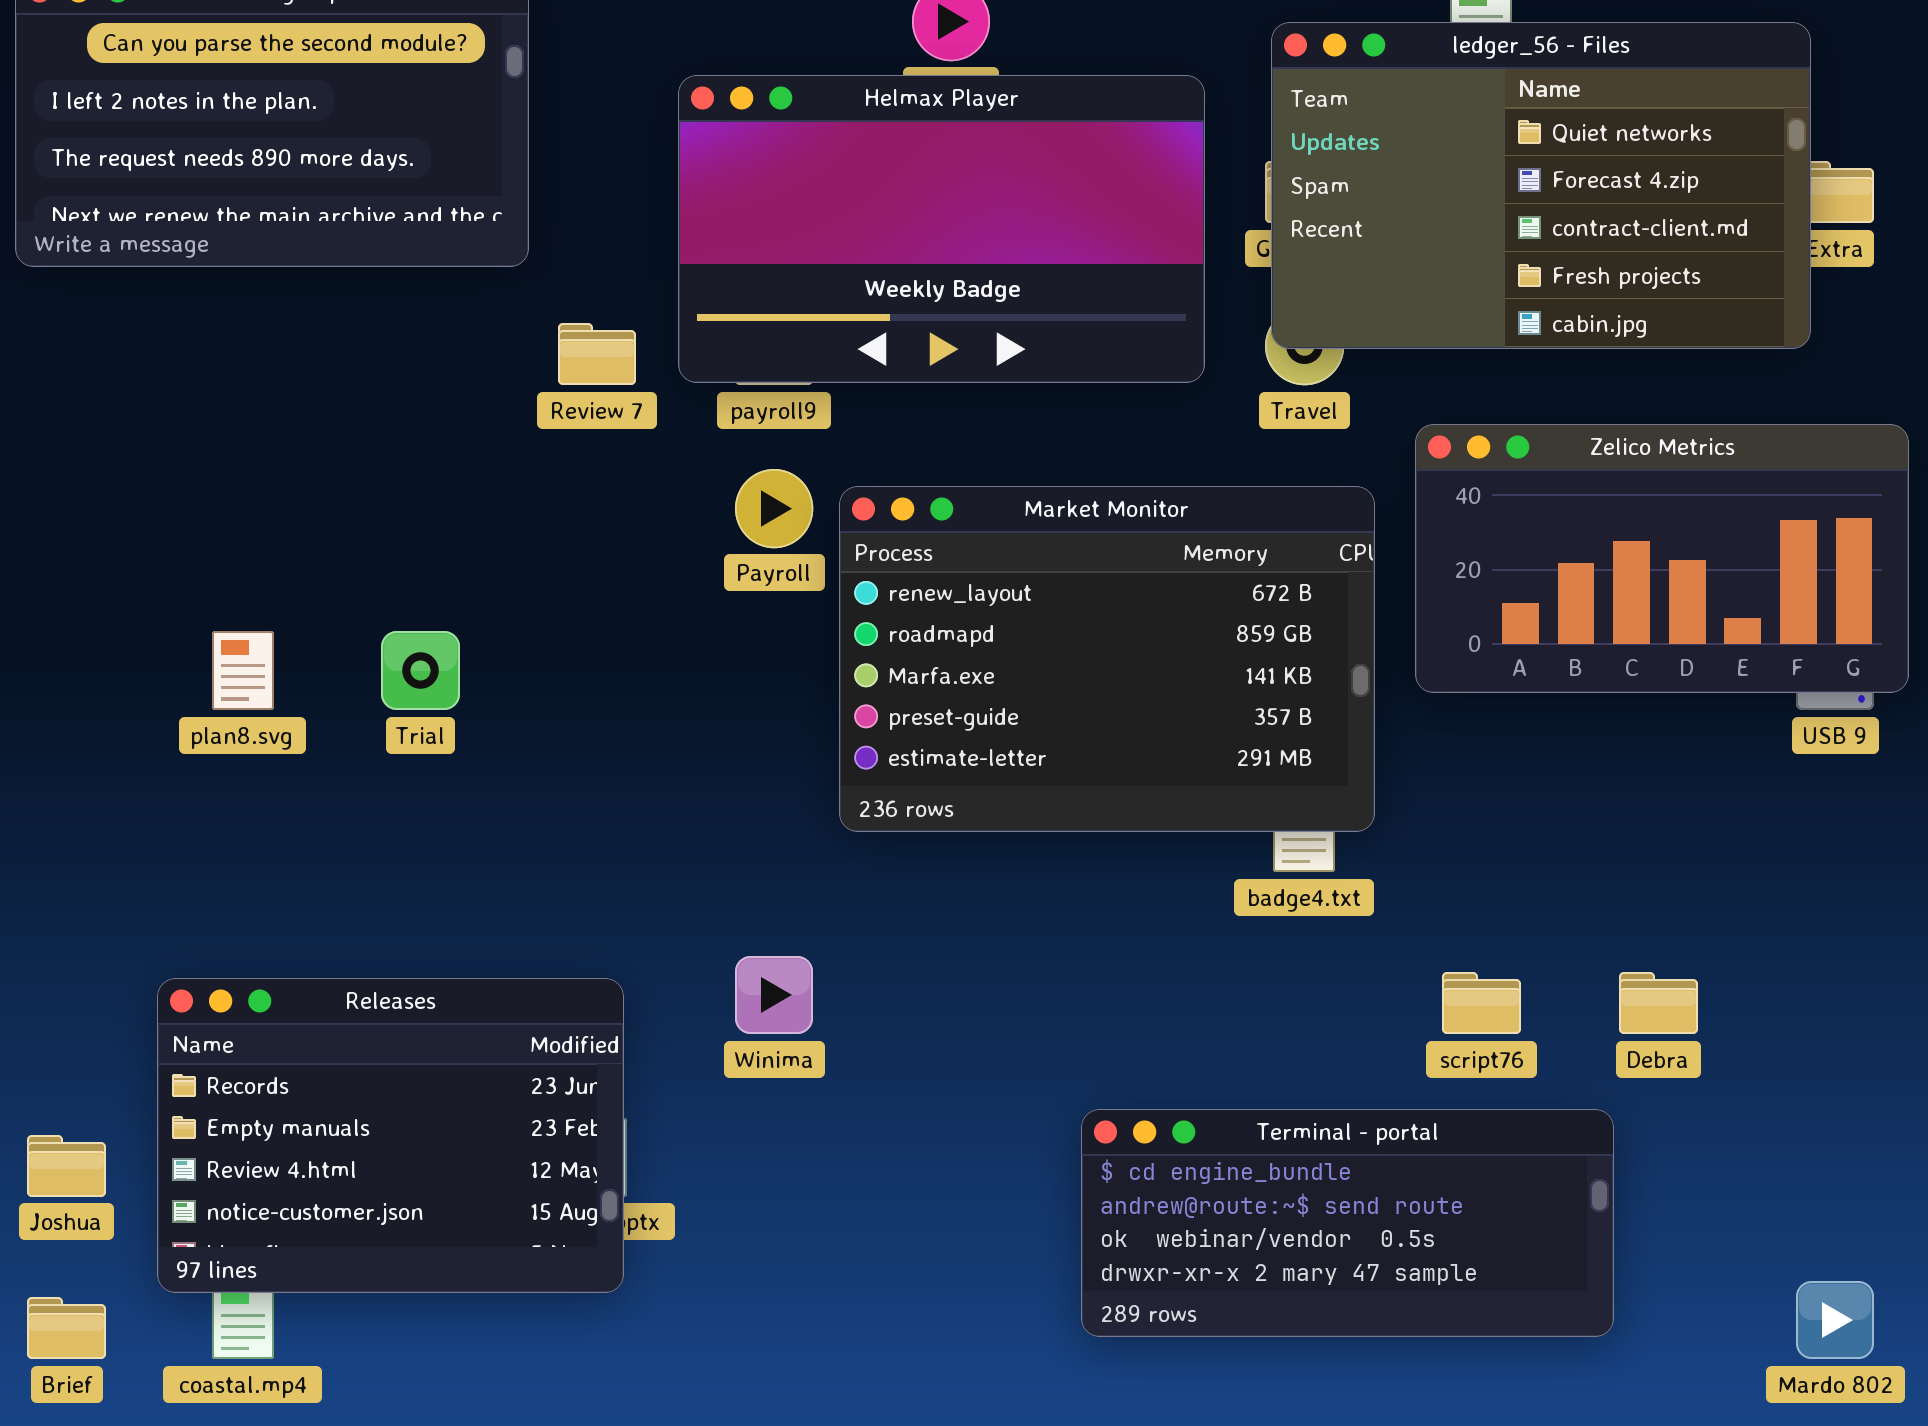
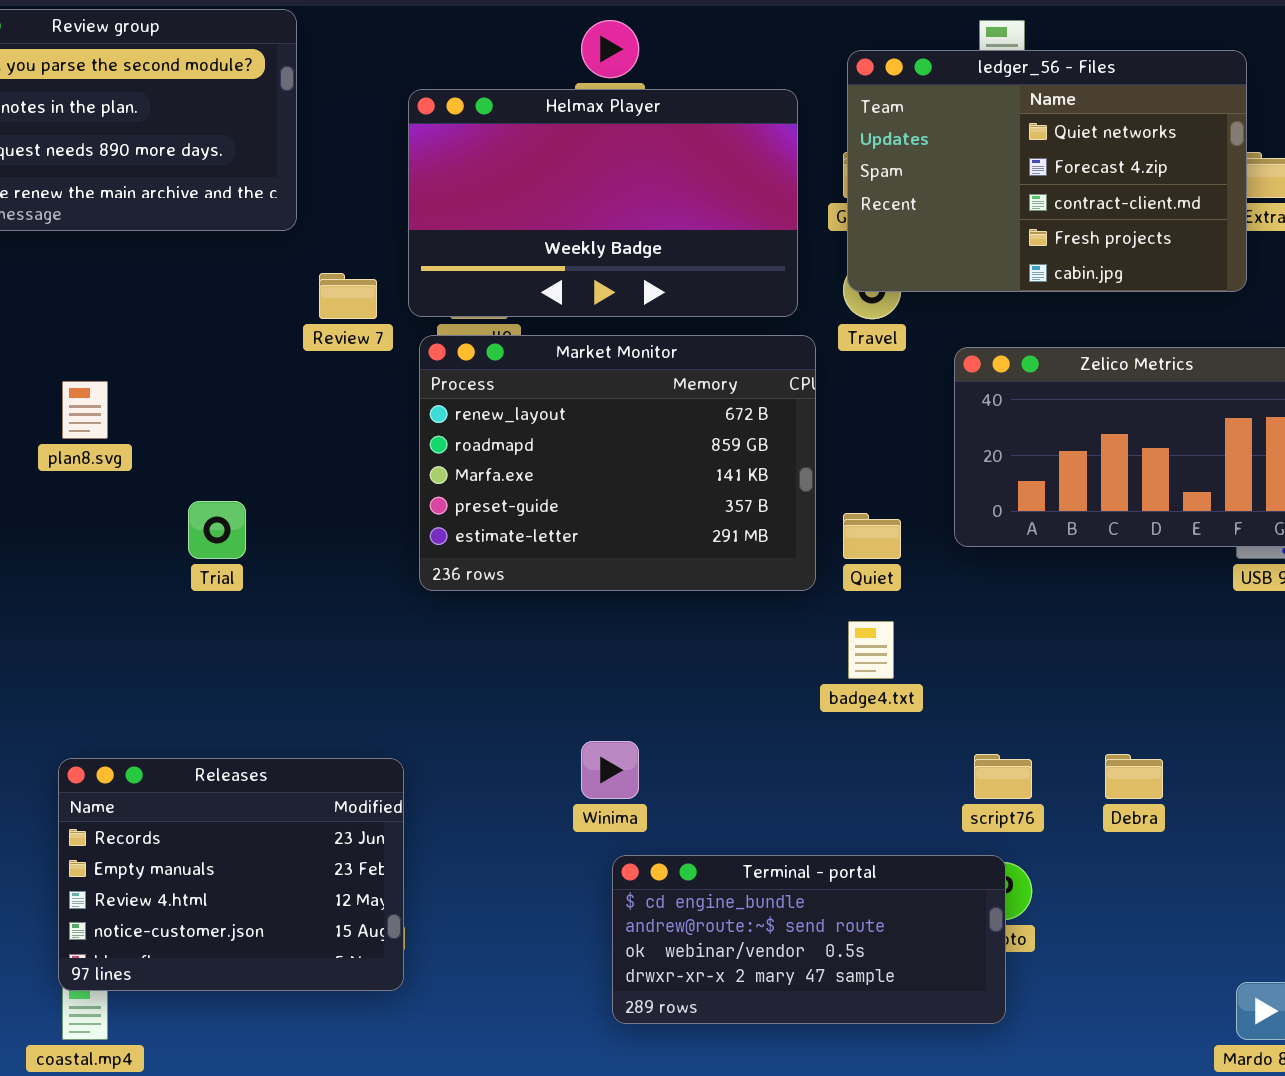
Market Monitor: [839,486,1375,832] -> [419,335,816,591], moved
plan8.svg: [212,631,274,710] -> [62,381,108,439], moved
Winima: [735,956,813,1034] -> [581,741,639,799], moved
Releases: [157,978,624,1293] -> [58,758,404,991], moved
Terminal - portal: [1081,1109,1614,1337] -> [612,855,1006,1024], moved

